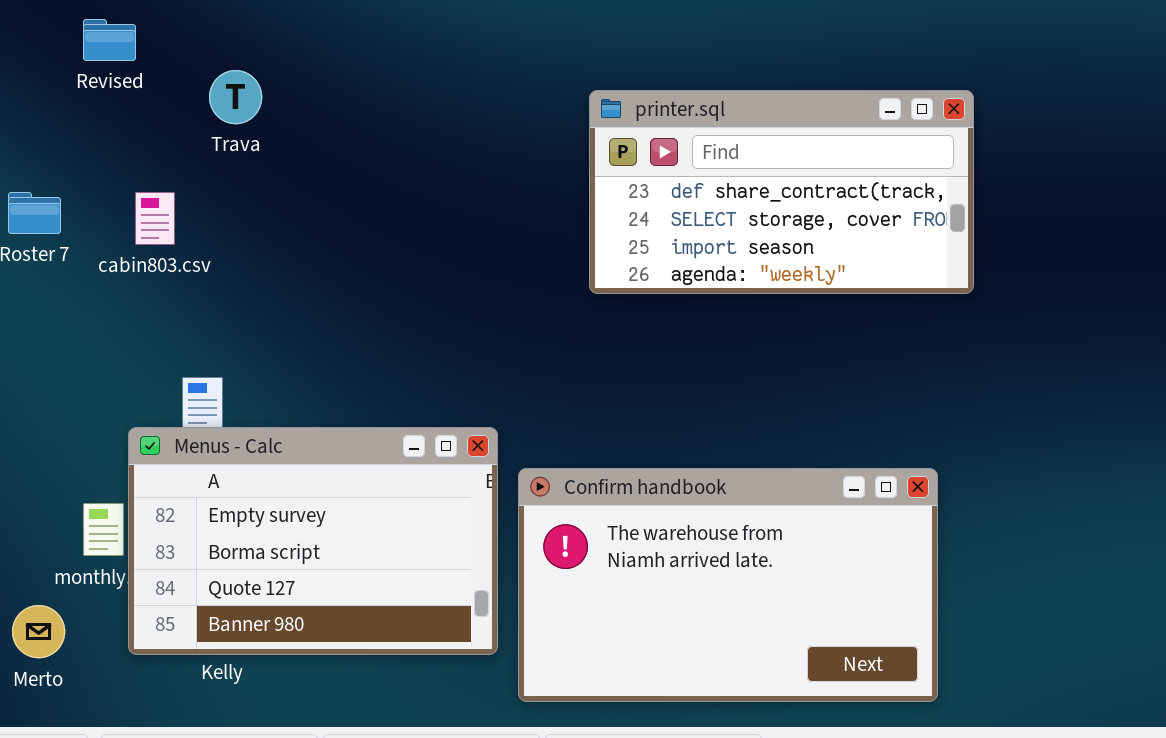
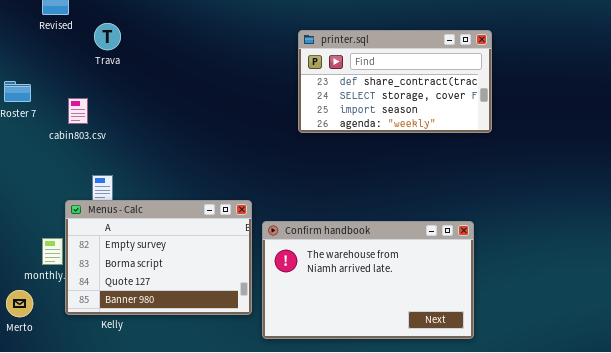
Trava: [209,70,262,124] -> [94,23,121,50], moved
cabin803.csv: [135,192,175,245] -> [68,98,88,124], moved

